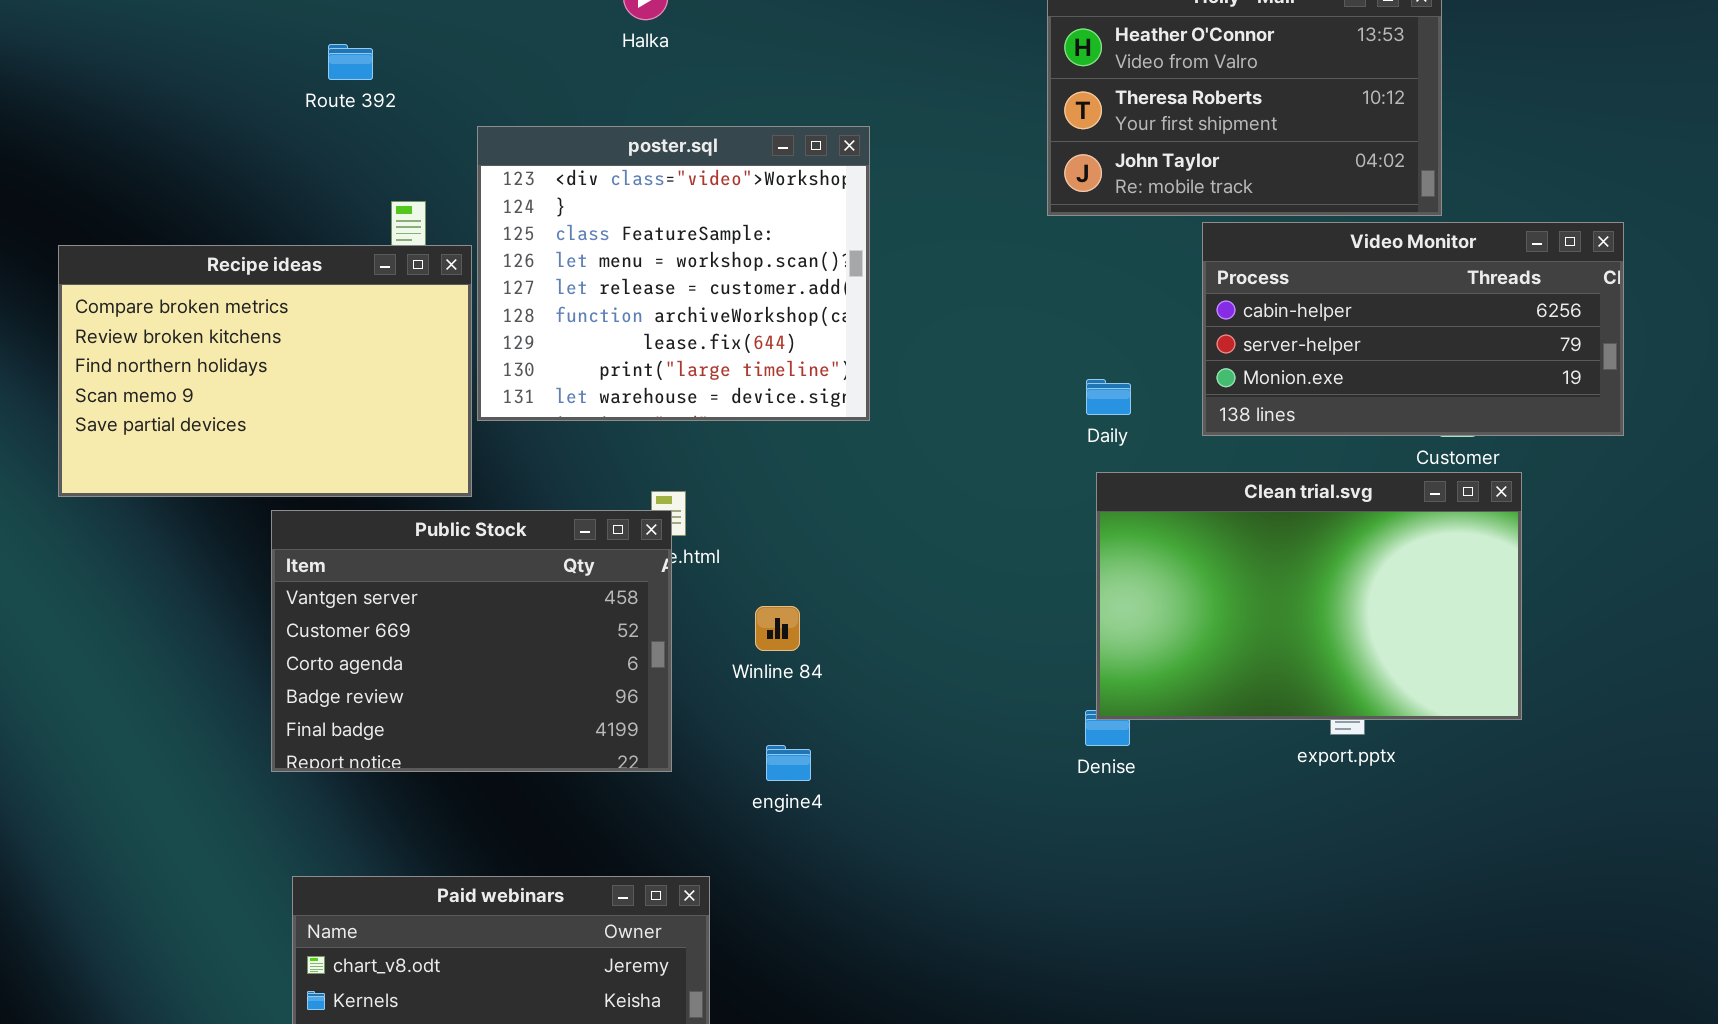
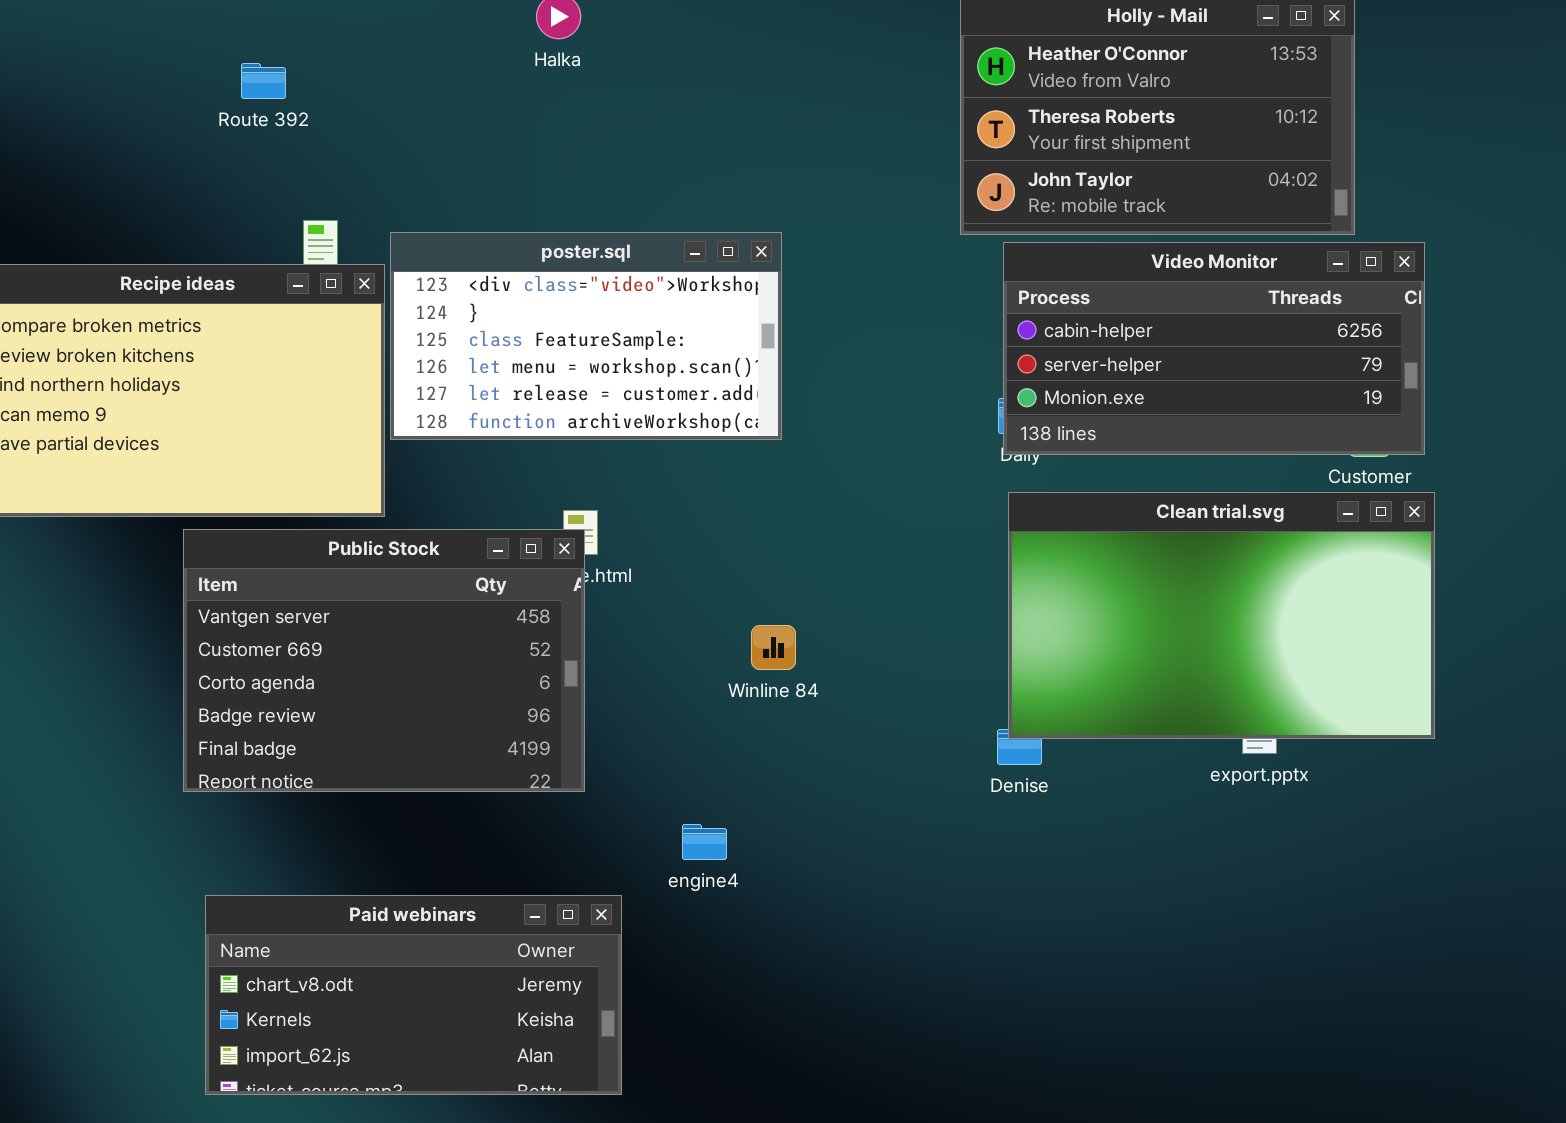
poster.sql: [477,126,870,421] -> [390,232,782,440], resized
Video Monitor: [1202,222,1624,436] -> [1003,242,1425,455], moved
Winline 84: [755,606,800,651] -> [751,625,796,670], moved
engine4: [766,745,811,781] -> [682,824,727,860], moved

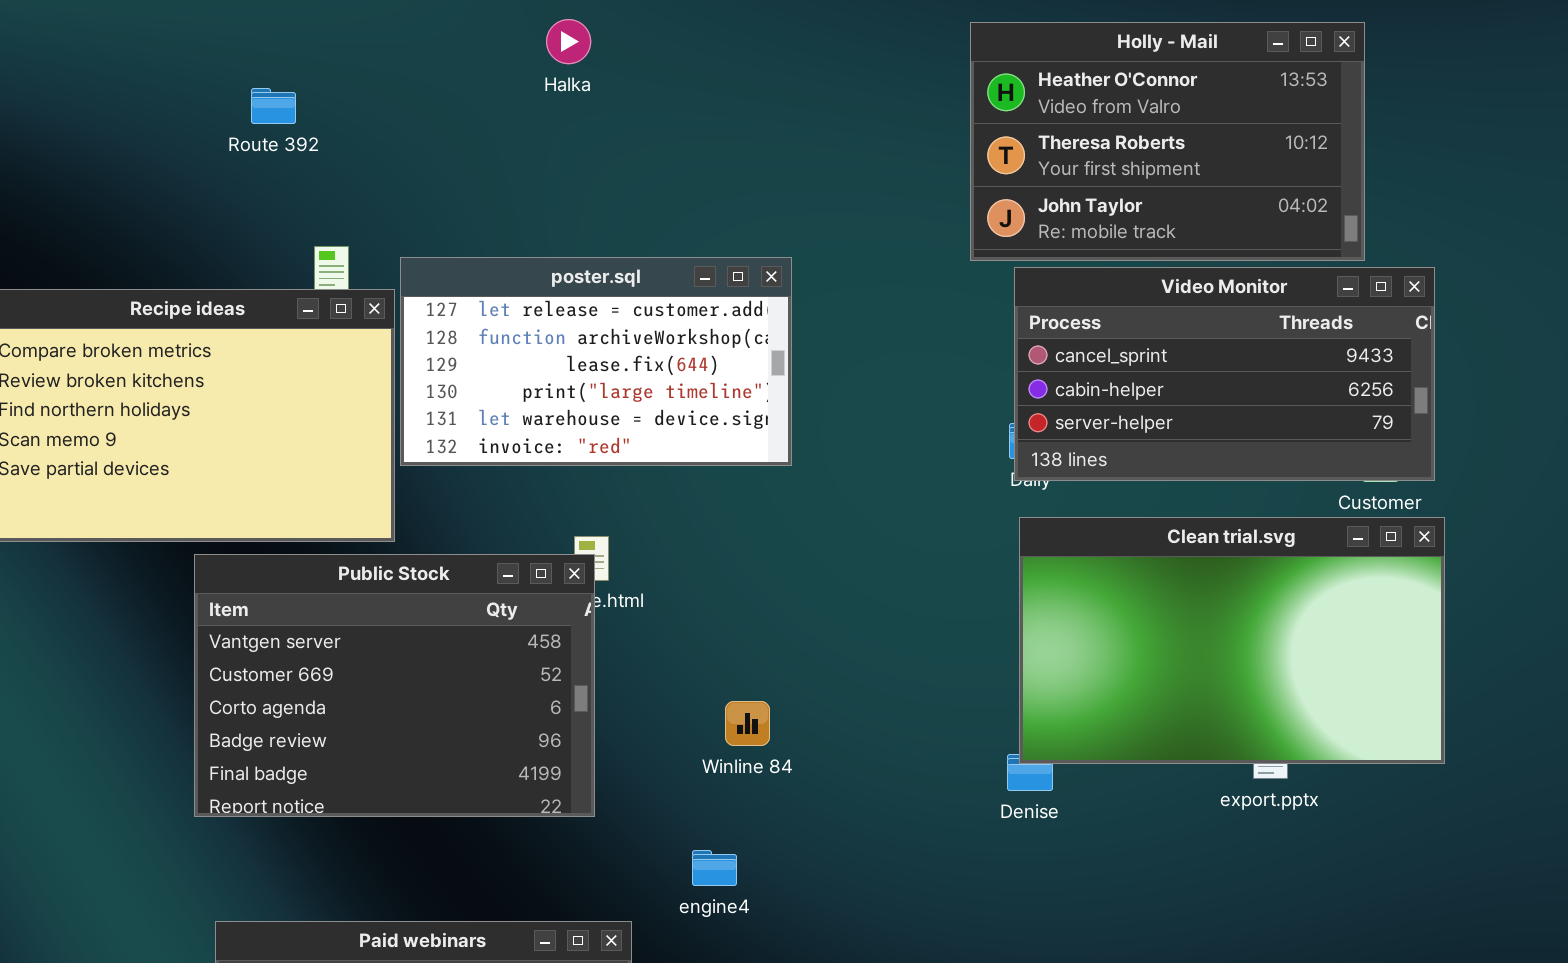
poster.sql: [390,232,782,440] -> [400,257,792,466], scrolled down 4 rows
Video Monitor: [1003,242,1425,455] -> [1014,267,1435,481], scrolled up 1 row
Winline 84: [751,625,796,670] -> [725,701,770,746], moved

